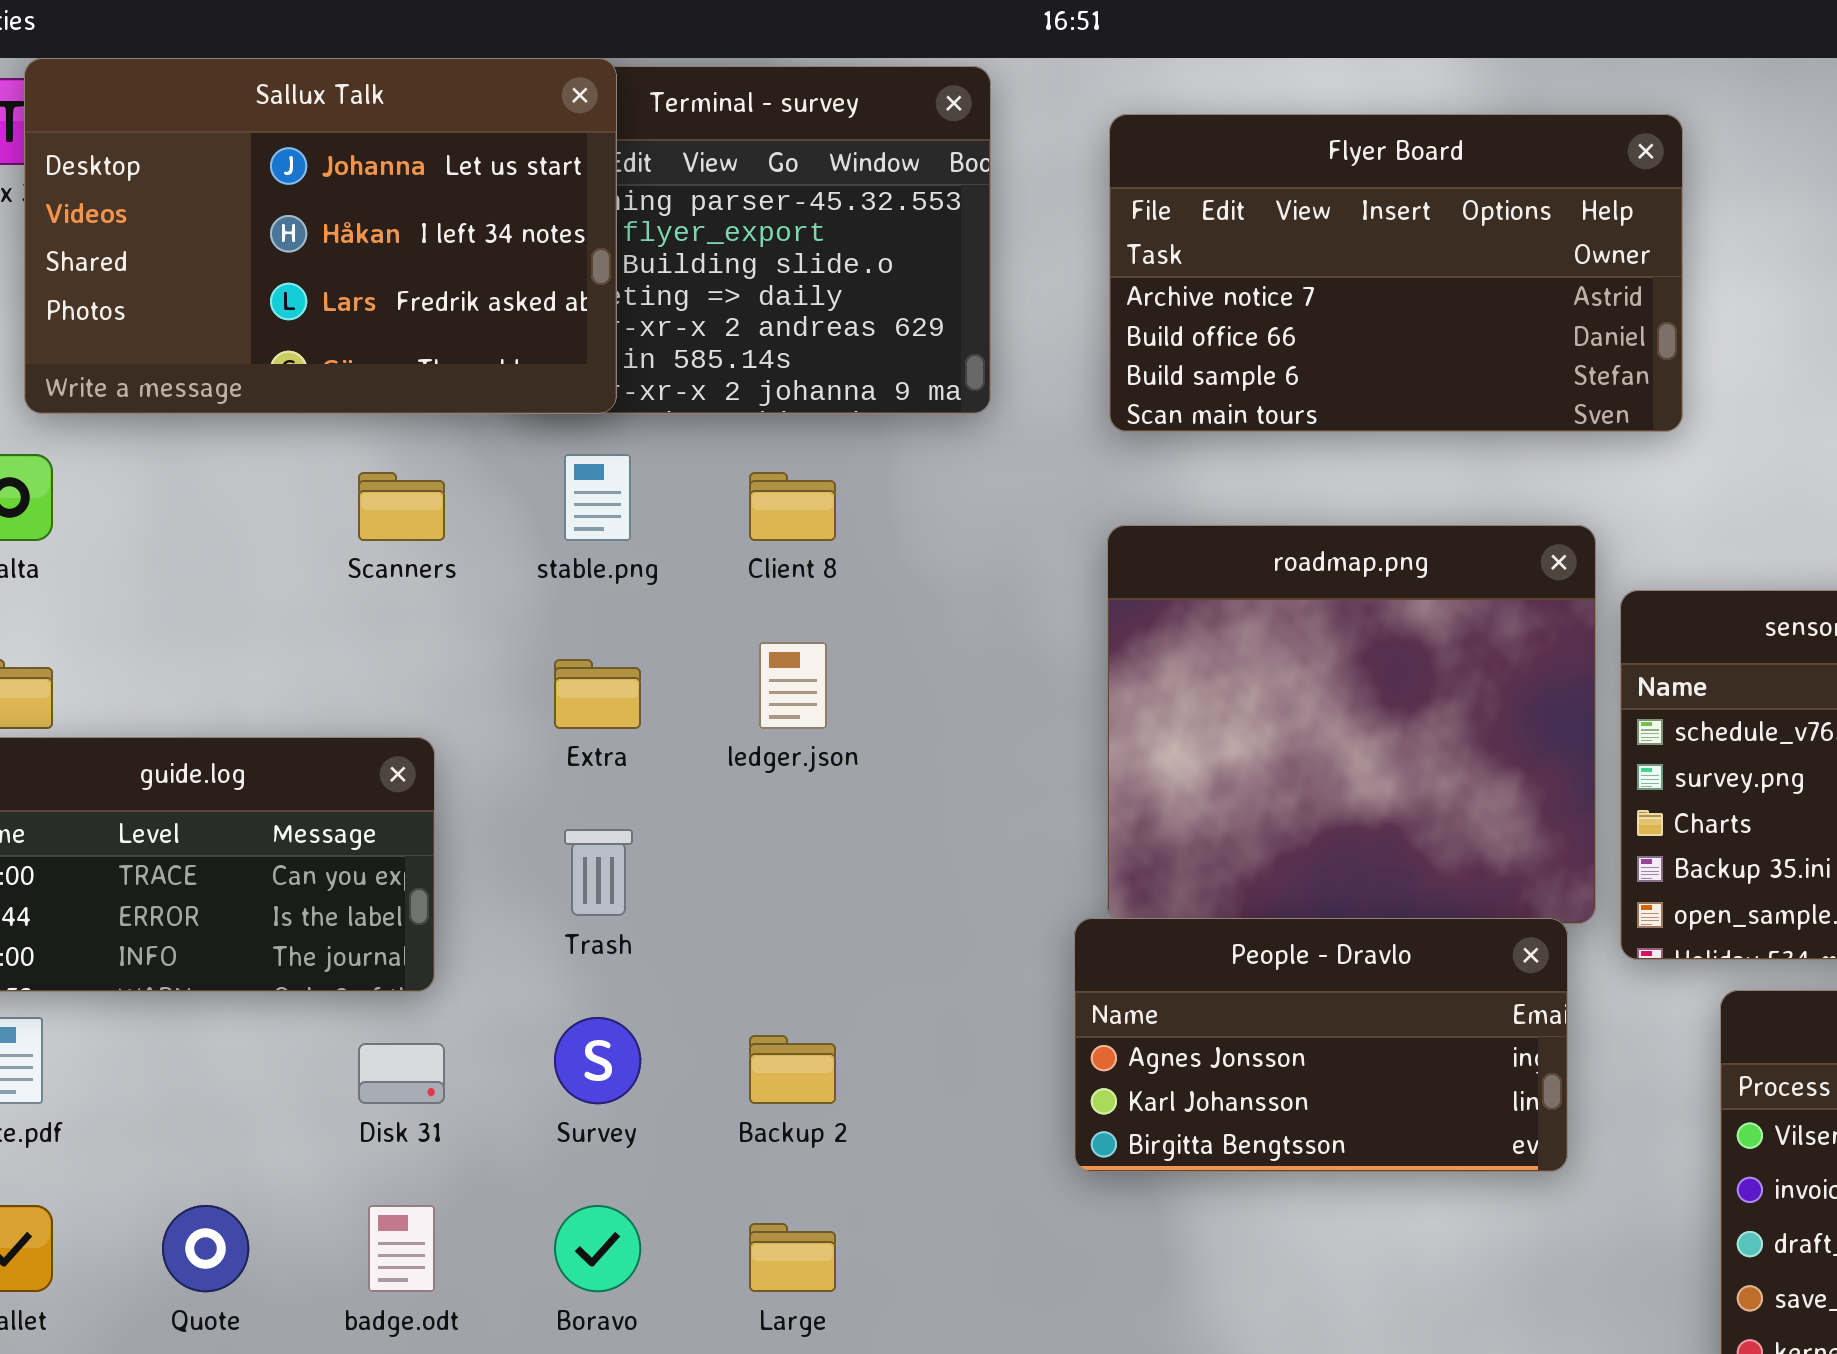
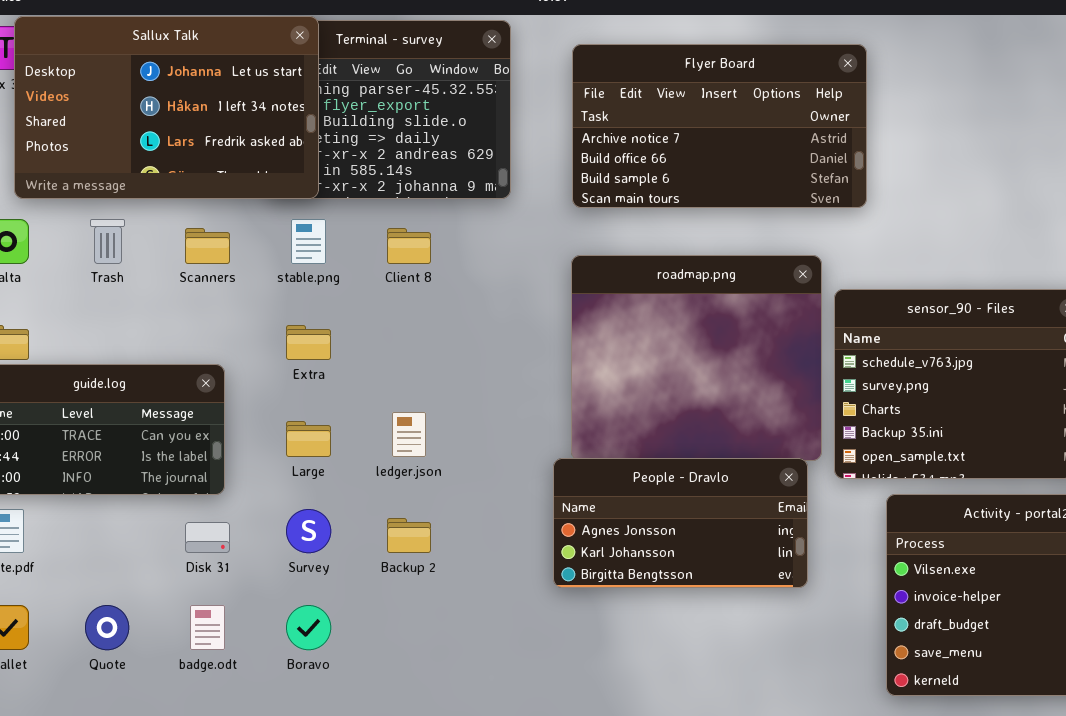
ledger.json: [759,642,827,729] -> [392,412,426,457], moved
Trash: [564,829,633,916] -> [90,219,125,264], moved
Large: [749,1223,836,1292] -> [286,421,331,457], moved

